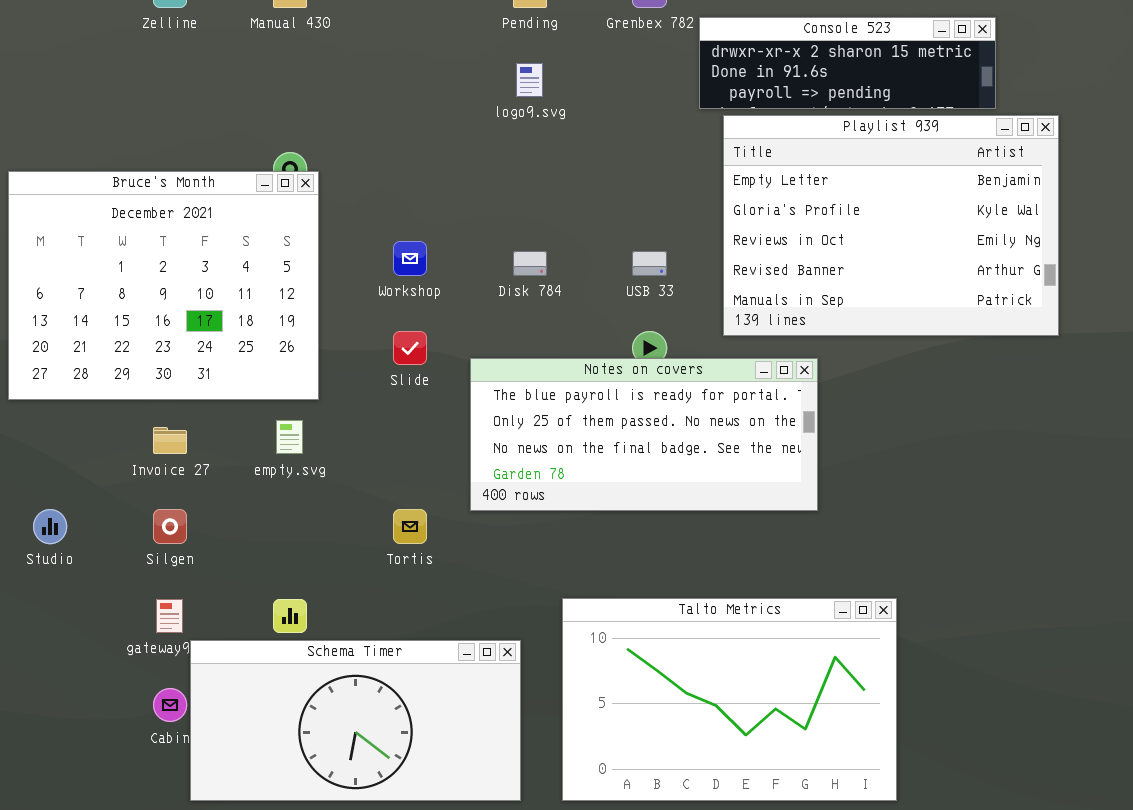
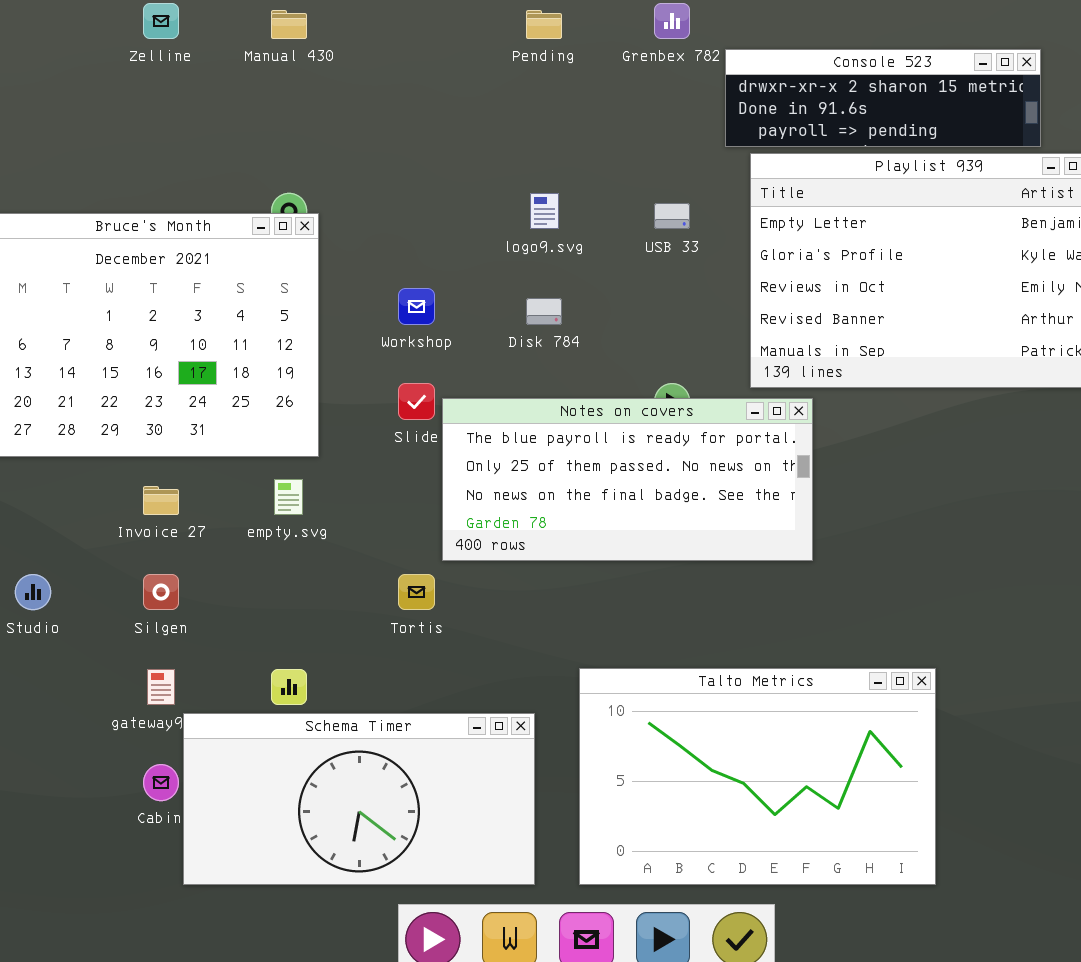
logo9.svg: [516,63,543,97] -> [530,193,559,229], moved
USB 33: [632,251,667,276] -> [654,203,690,229], moved
Notes on covers: [470,358,818,511] -> [442,398,813,561], moved

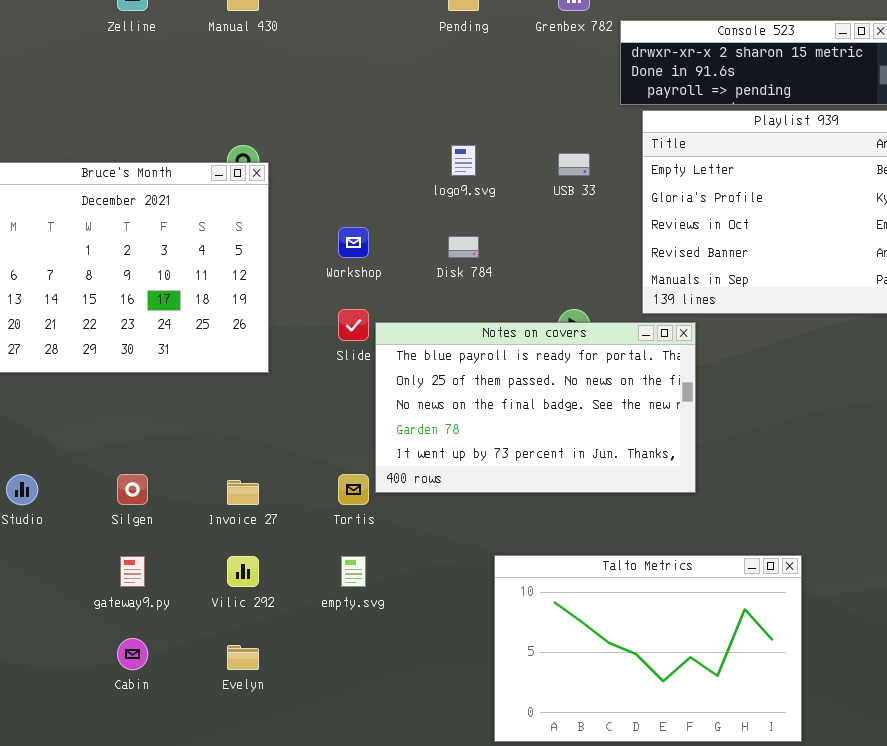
Notes on covers: [442,398,813,561] -> [375,322,696,493], resized
empty.svg: [274,479,303,515] -> [341,556,366,587], moved
Invoice 27: [143,486,179,515] -> [227,480,259,505], moved
Schema Timer: [183,713,535,885] -> none, closed

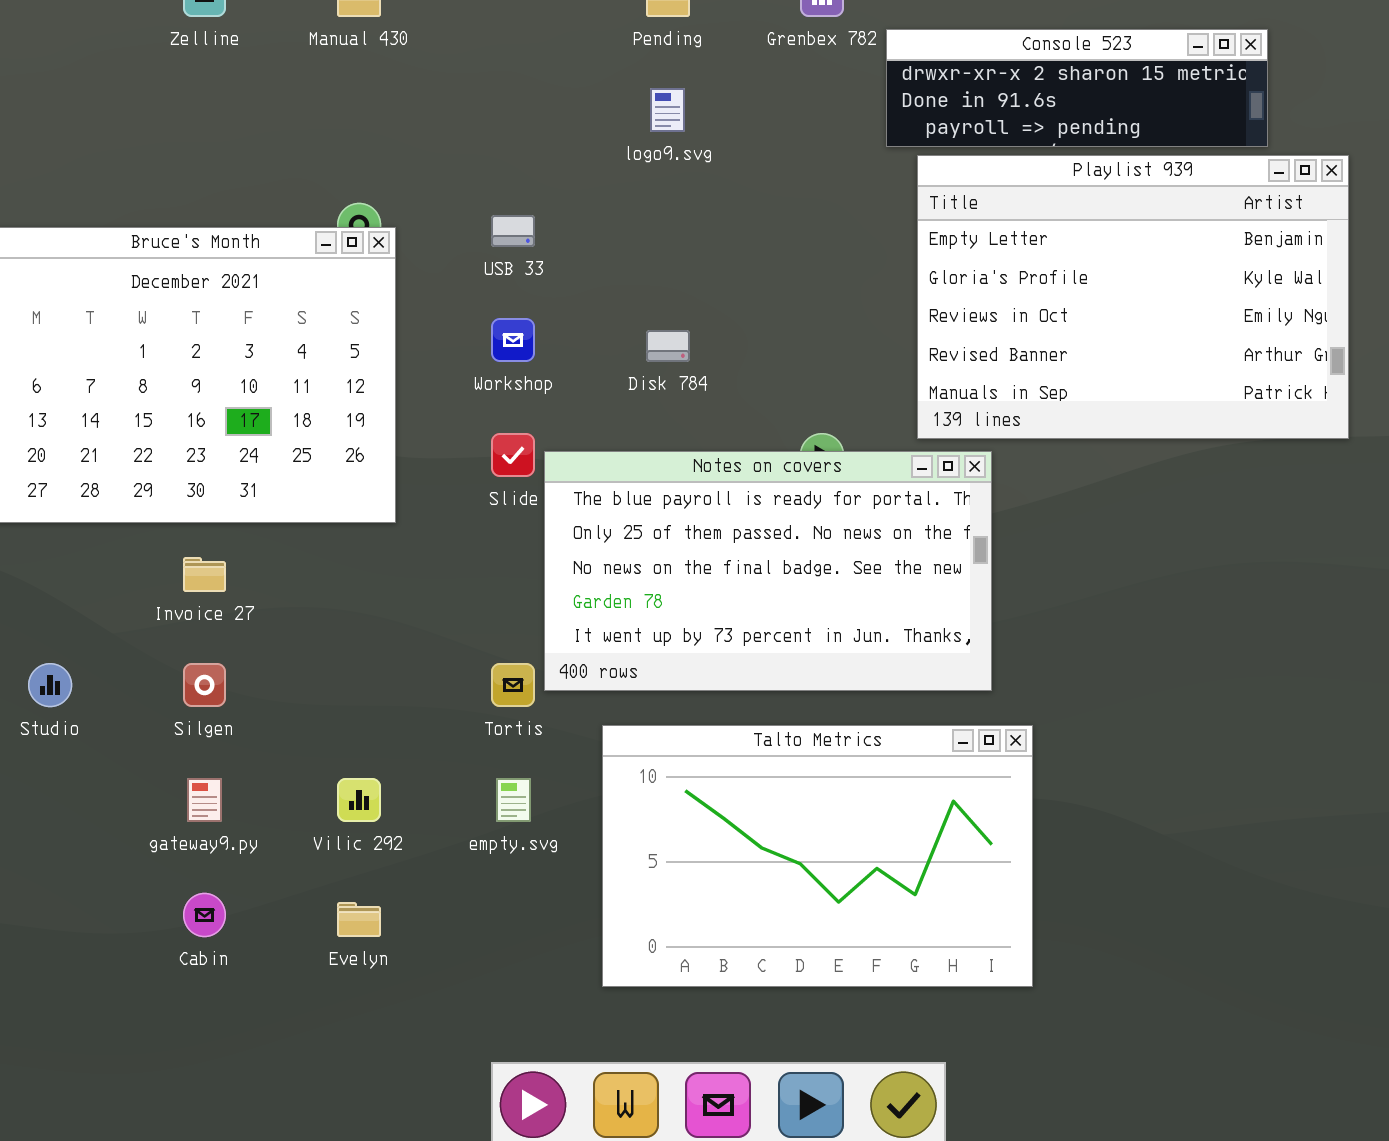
logo9.svg: [451,145,476,176] -> [650,88,685,132], moved
USB 33: [558,153,590,176] -> [491,215,535,247], moved
Invoice 27: [227,480,259,505] -> [183,557,226,592], moved
Talto Metrics: [494,555,802,742] -> [602,725,1033,987], moved

